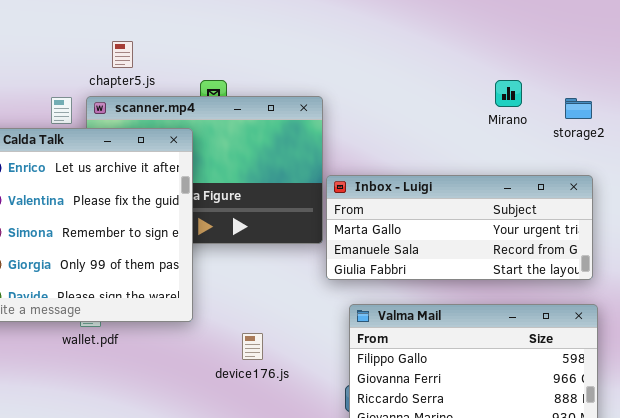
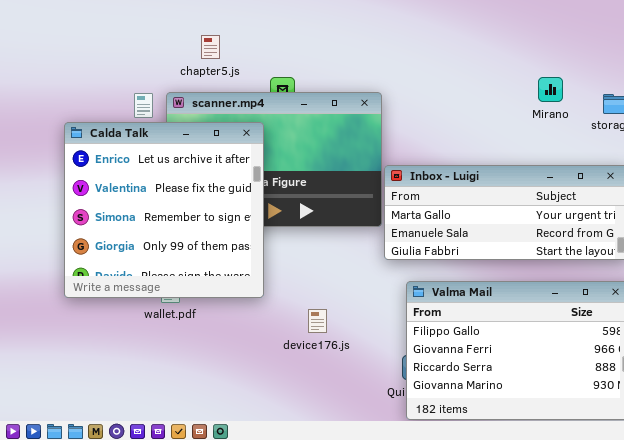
chapter5.js: [112,41,133,68] -> [201,35,220,59], moved

